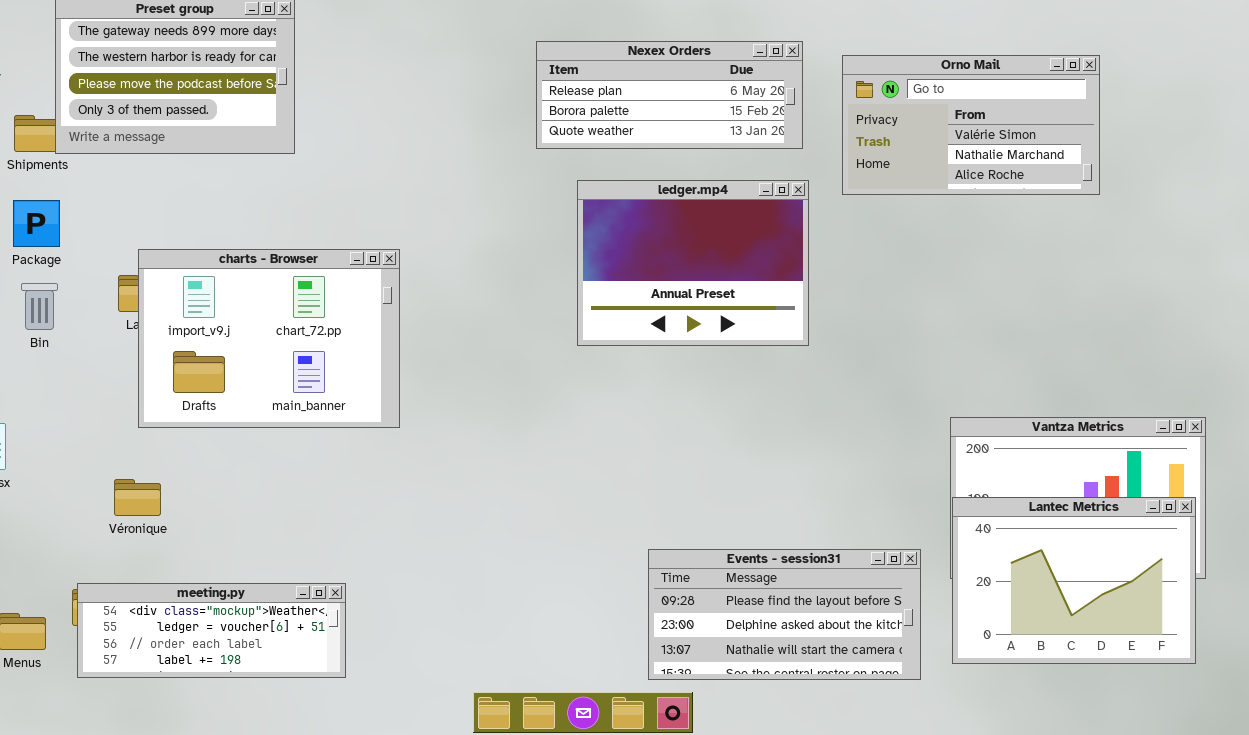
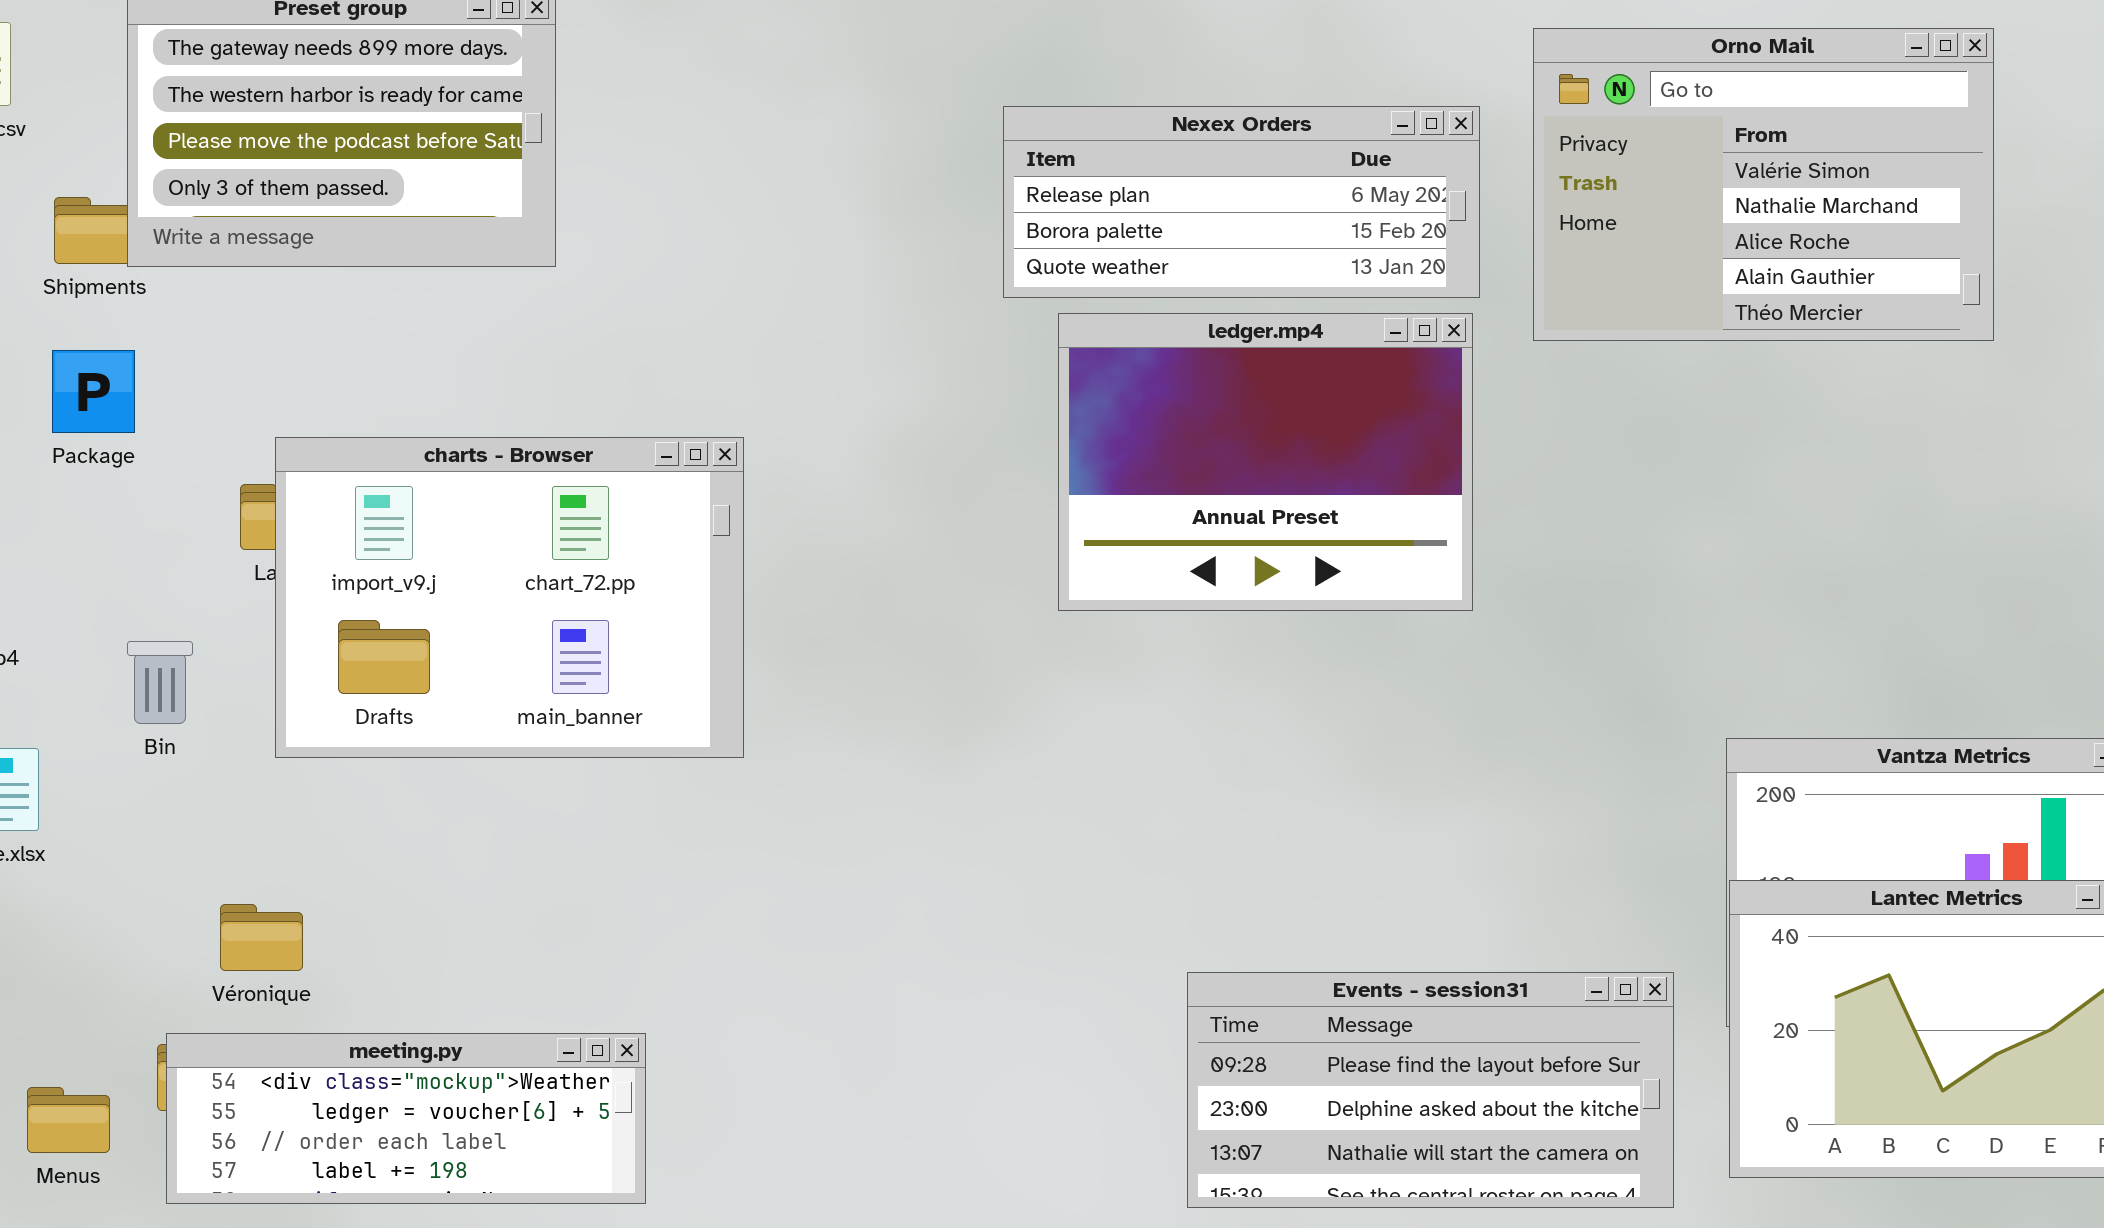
Nexex Orders: [536,41,803,149] -> [1003,106,1480,298], moved
Orno Mail: [842,55,1100,195] -> [1533,28,1994,341], resized
Bin: [21,283,58,330] -> [127,641,193,724], moved
Véronique: [114,479,161,516] -> [220,904,303,971], moved

